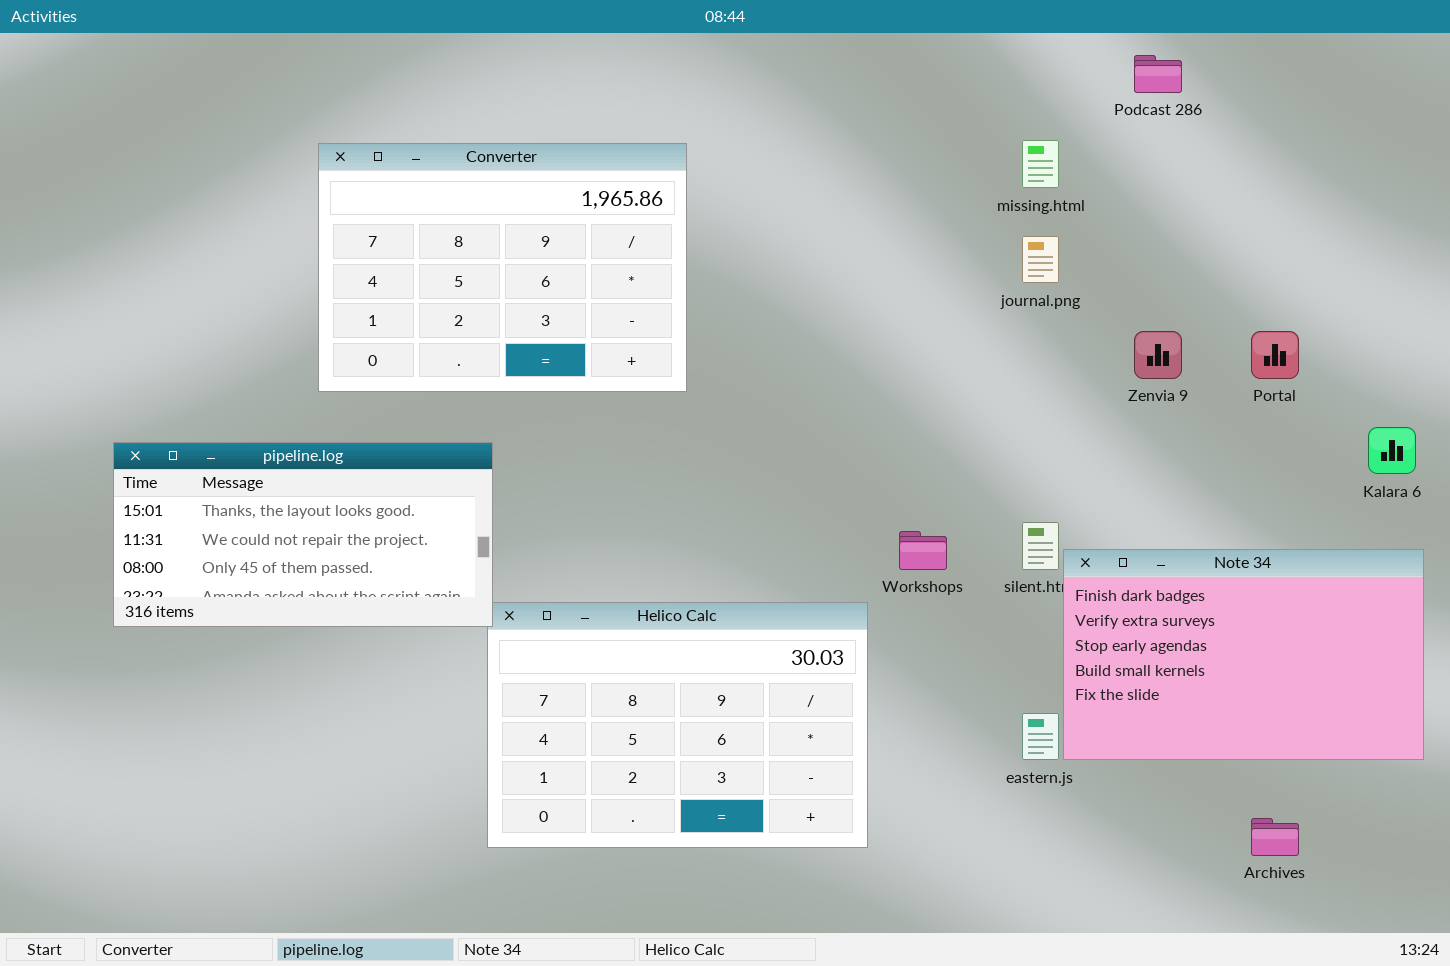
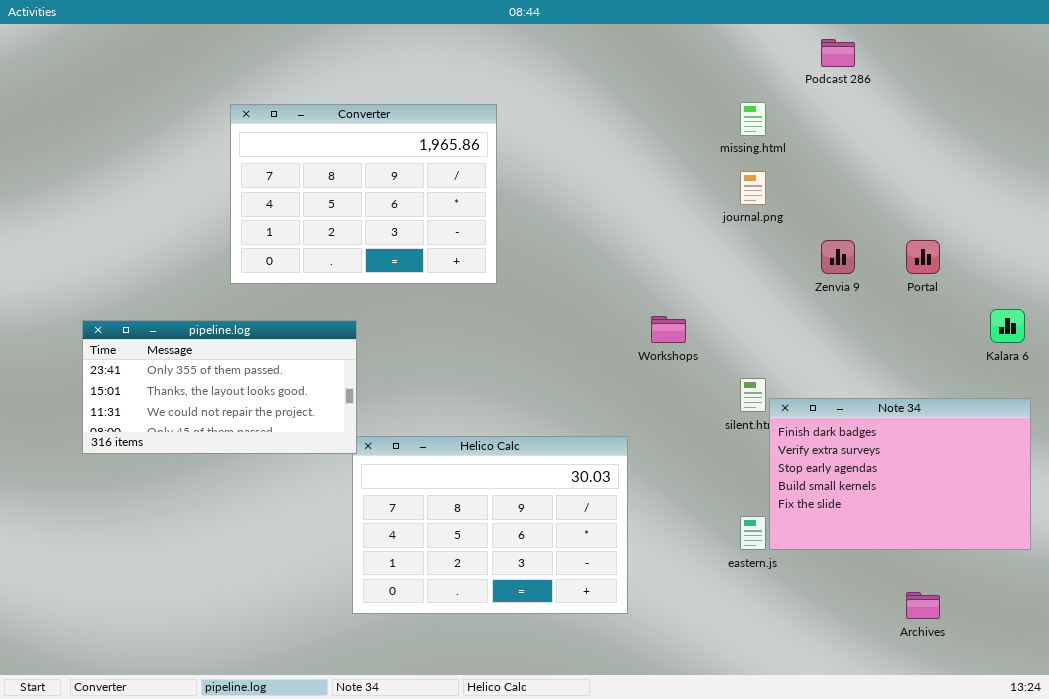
pipeline.log: [113,442,493,627] -> [82,320,357,454], scrolled up 1 row
Workshops: [899,531,947,570] -> [651,316,686,343], moved

